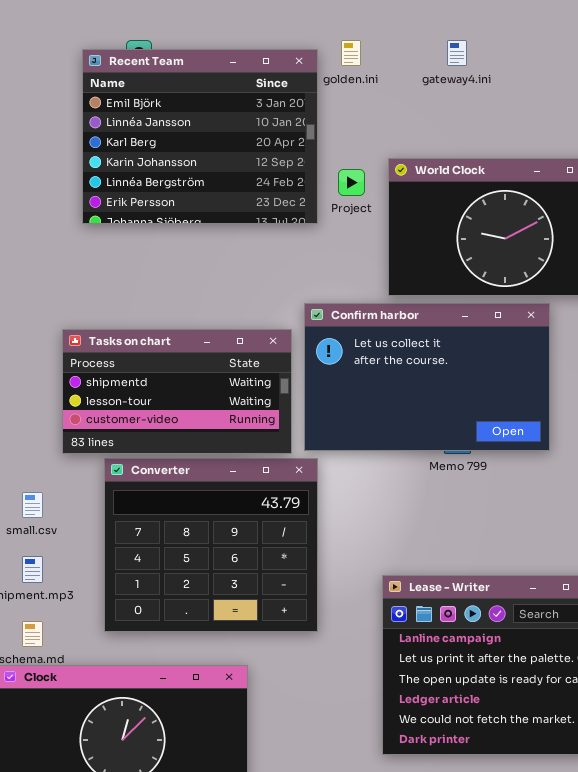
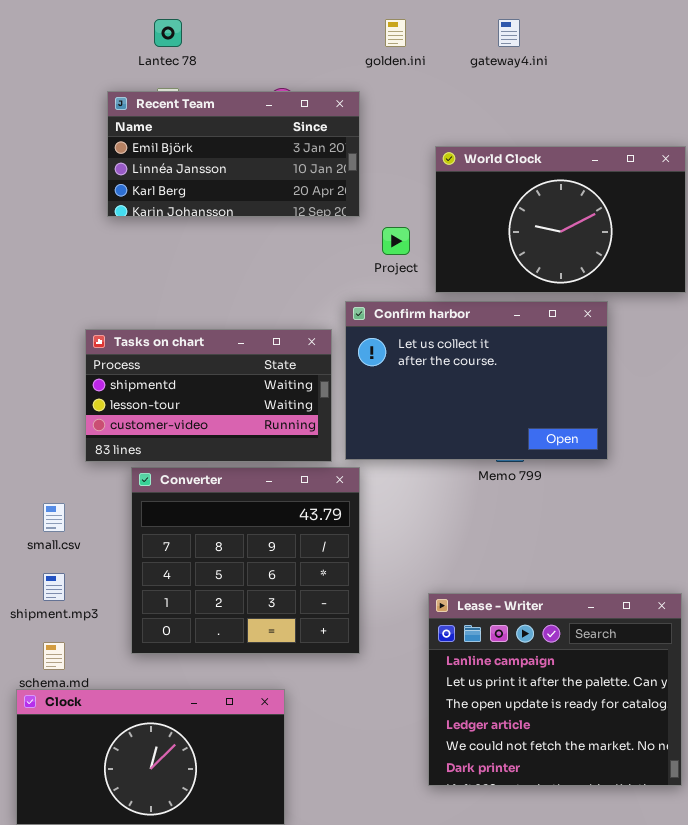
Recent Team: [82,49,318,224] -> [107,91,360,217], resized
Project: [338,169,365,196] -> [382,227,410,255], moved

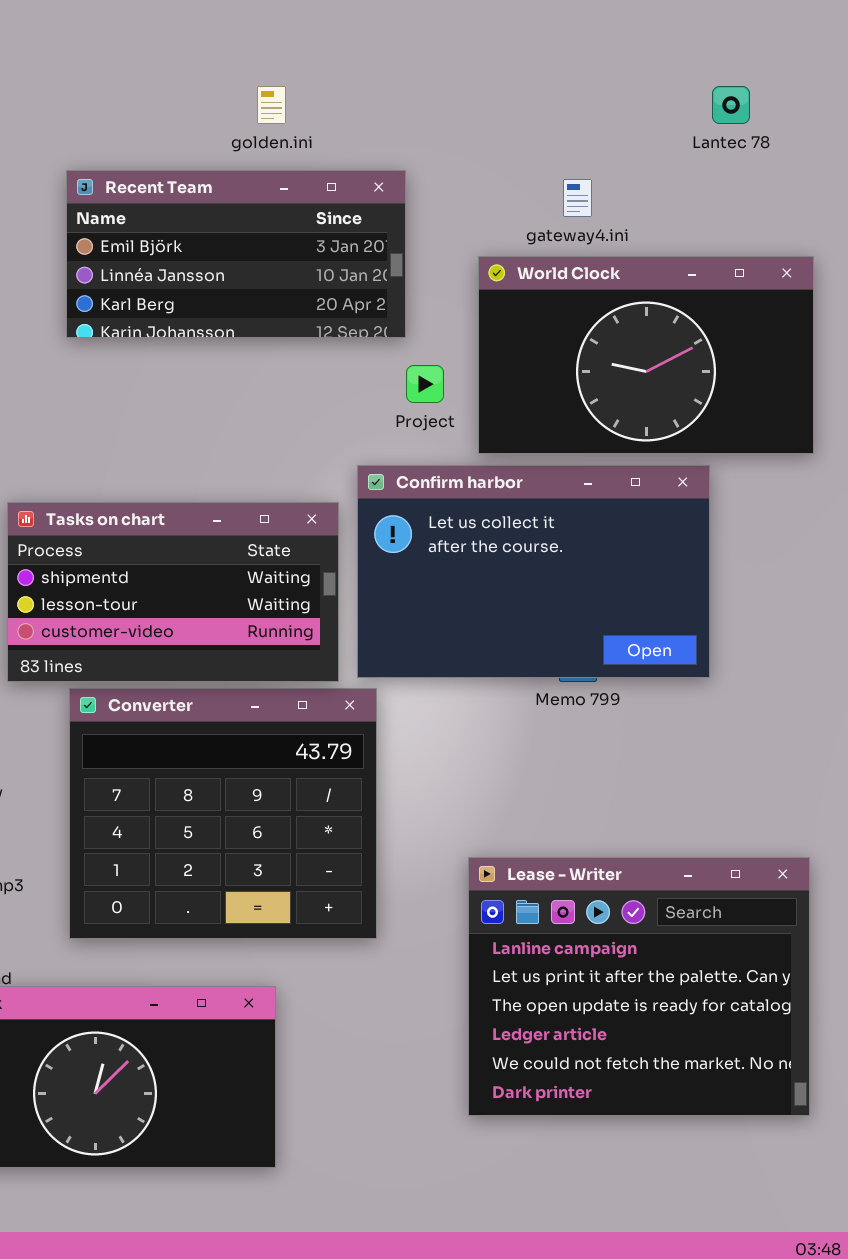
Lantec 78: [154,19,182,47] -> [712,86,750,124], moved
golden.ini: [385,19,406,47] -> [257,86,286,124], moved
gateway4.ini: [498,19,520,47] -> [563,179,592,217], moved
Recent Team: [107,91,360,217] -> [66,170,406,338], moved

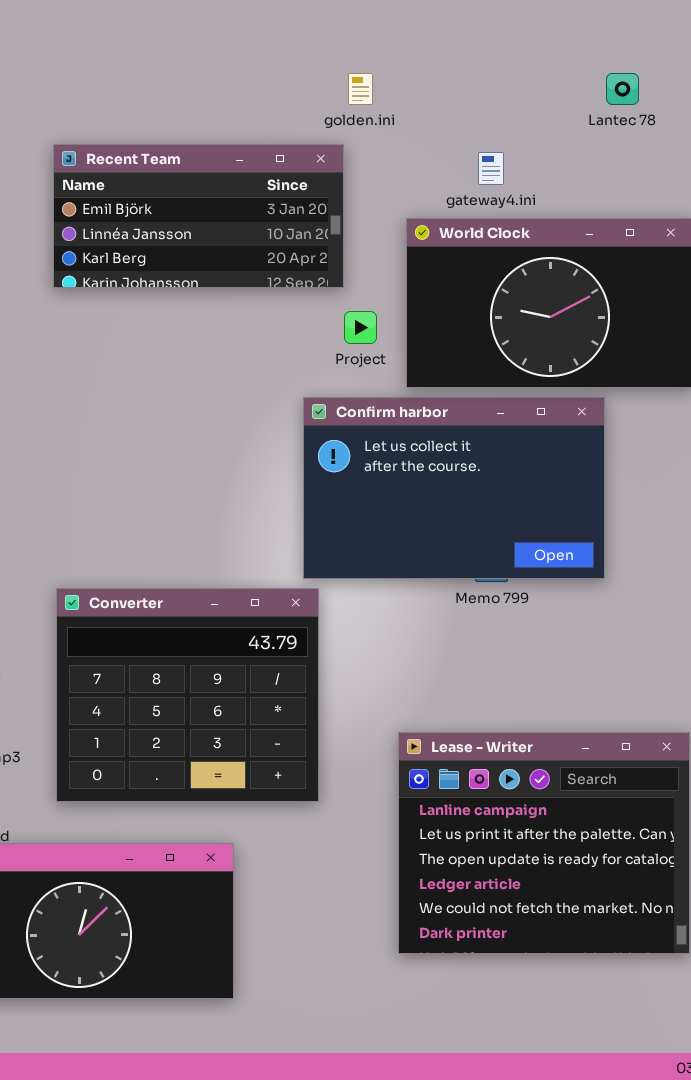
golden.ini: [257,86,286,124] -> [348,73,373,105], moved
Tasks on chart: [7,502,339,682] -> none, closed

